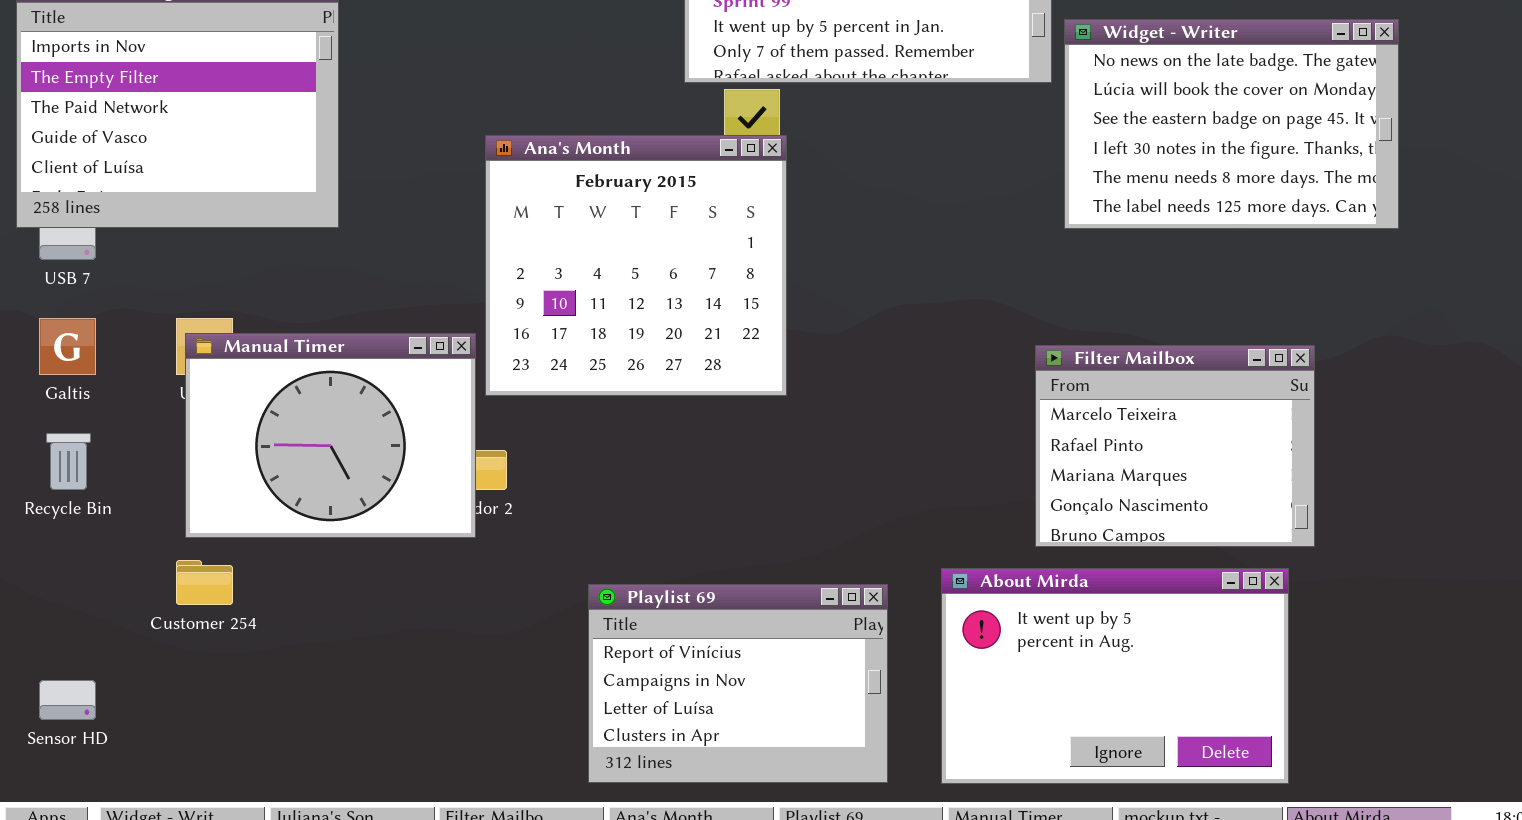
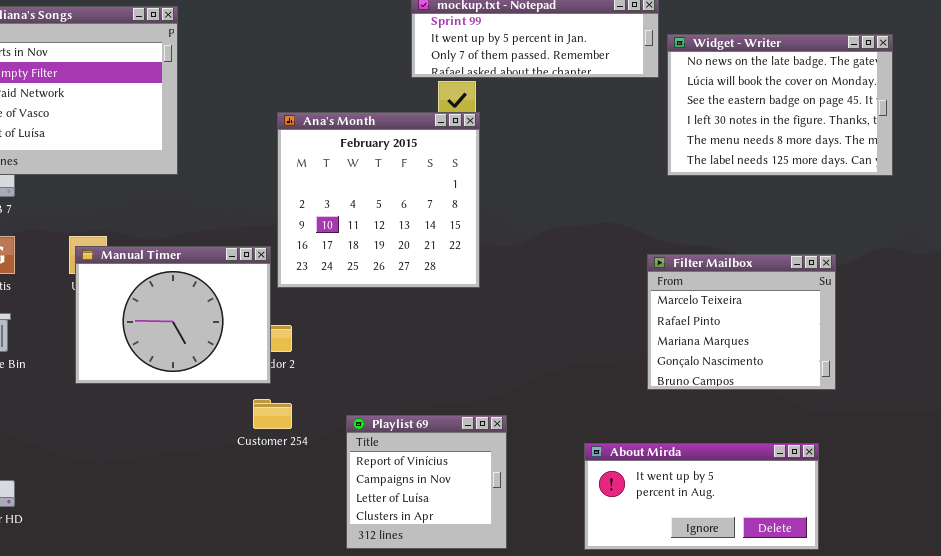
Customer 254: [176,560,233,605] -> [253,399,292,429], moved
About Mirda: [941,568,1289,784] -> [584,443,819,550], resized
Playlist 69: [588,584,888,783] -> [346,415,507,549], resized

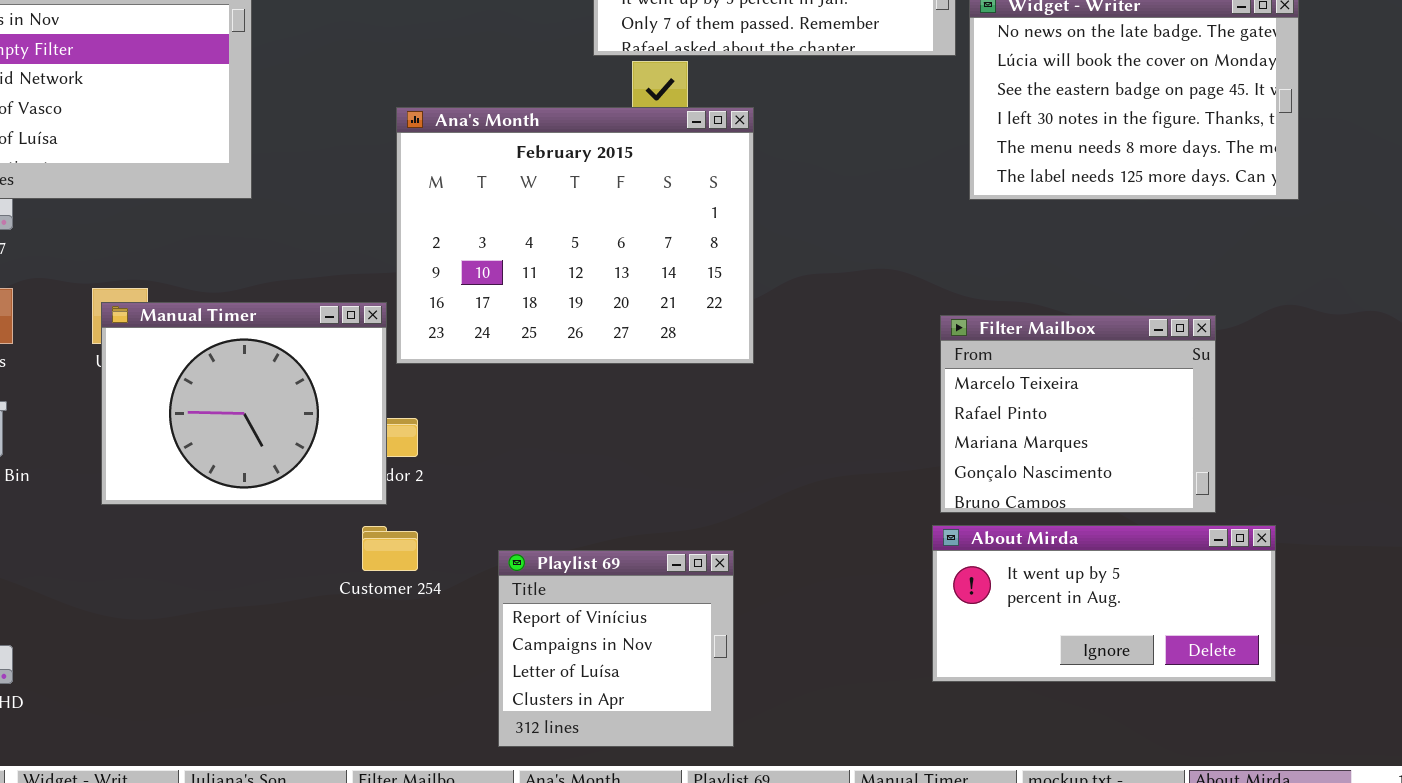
Ana's Month: [277,112,480,288] -> [396,107,754,364], resized
About Mirda: [584,443,819,550] -> [932,525,1276,682], moved

